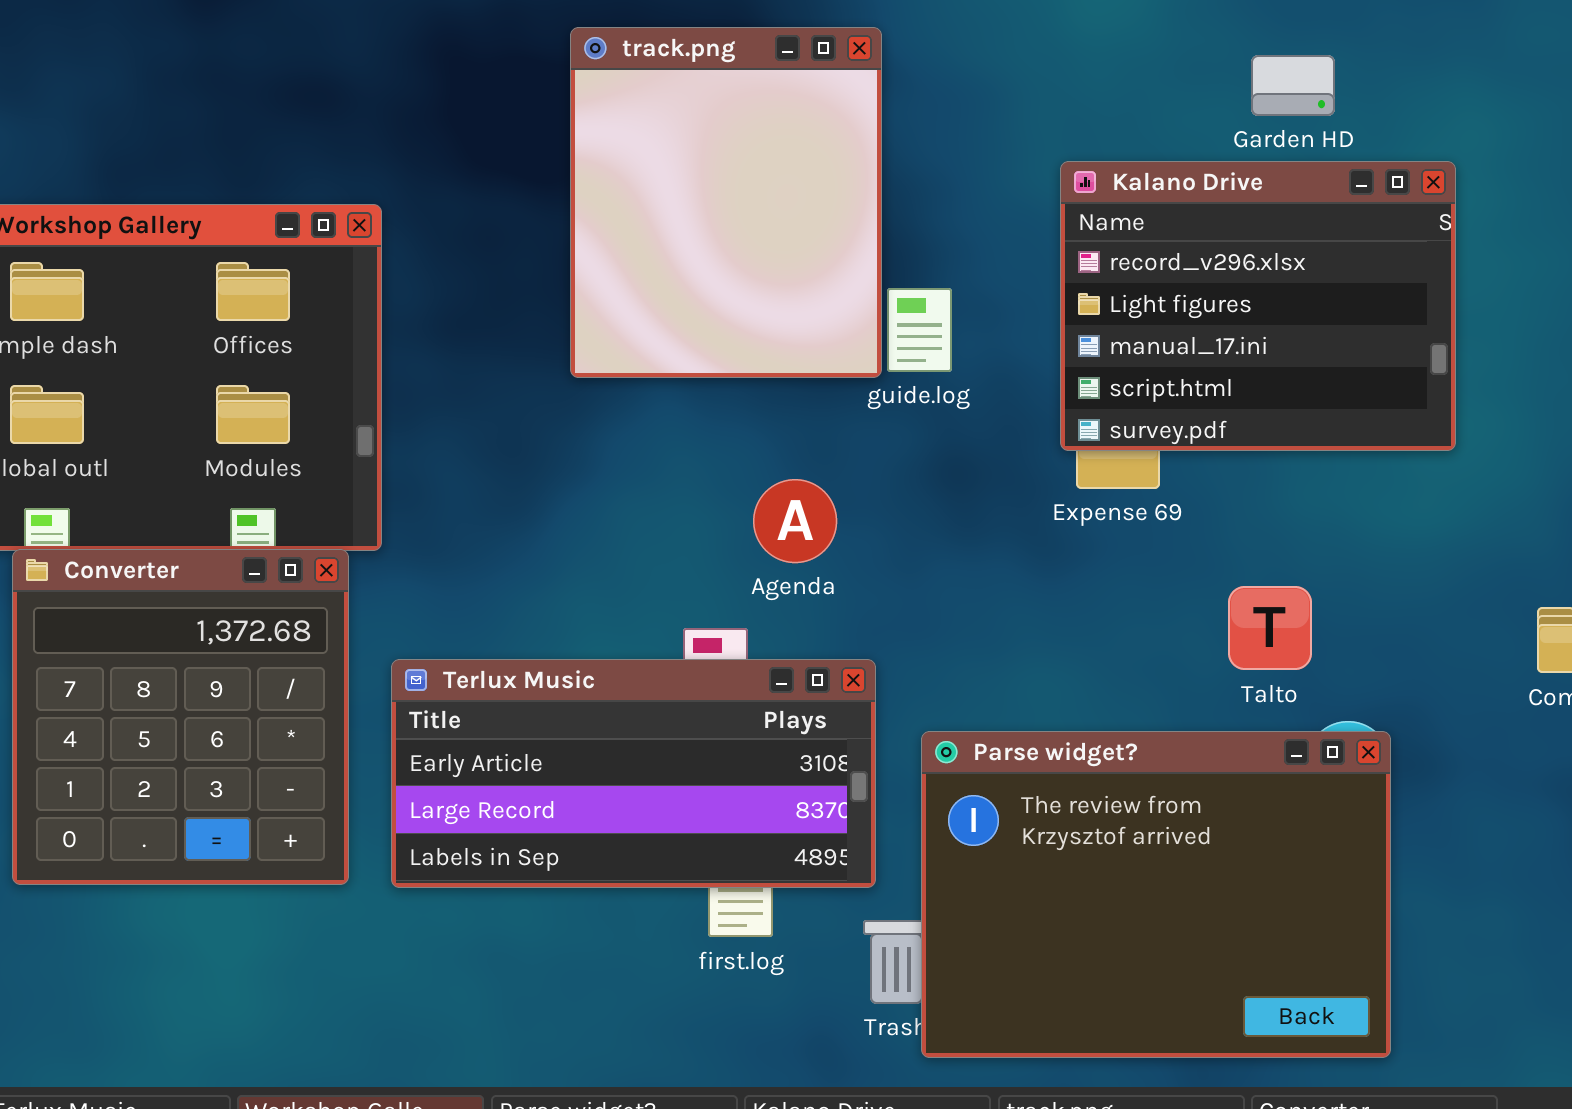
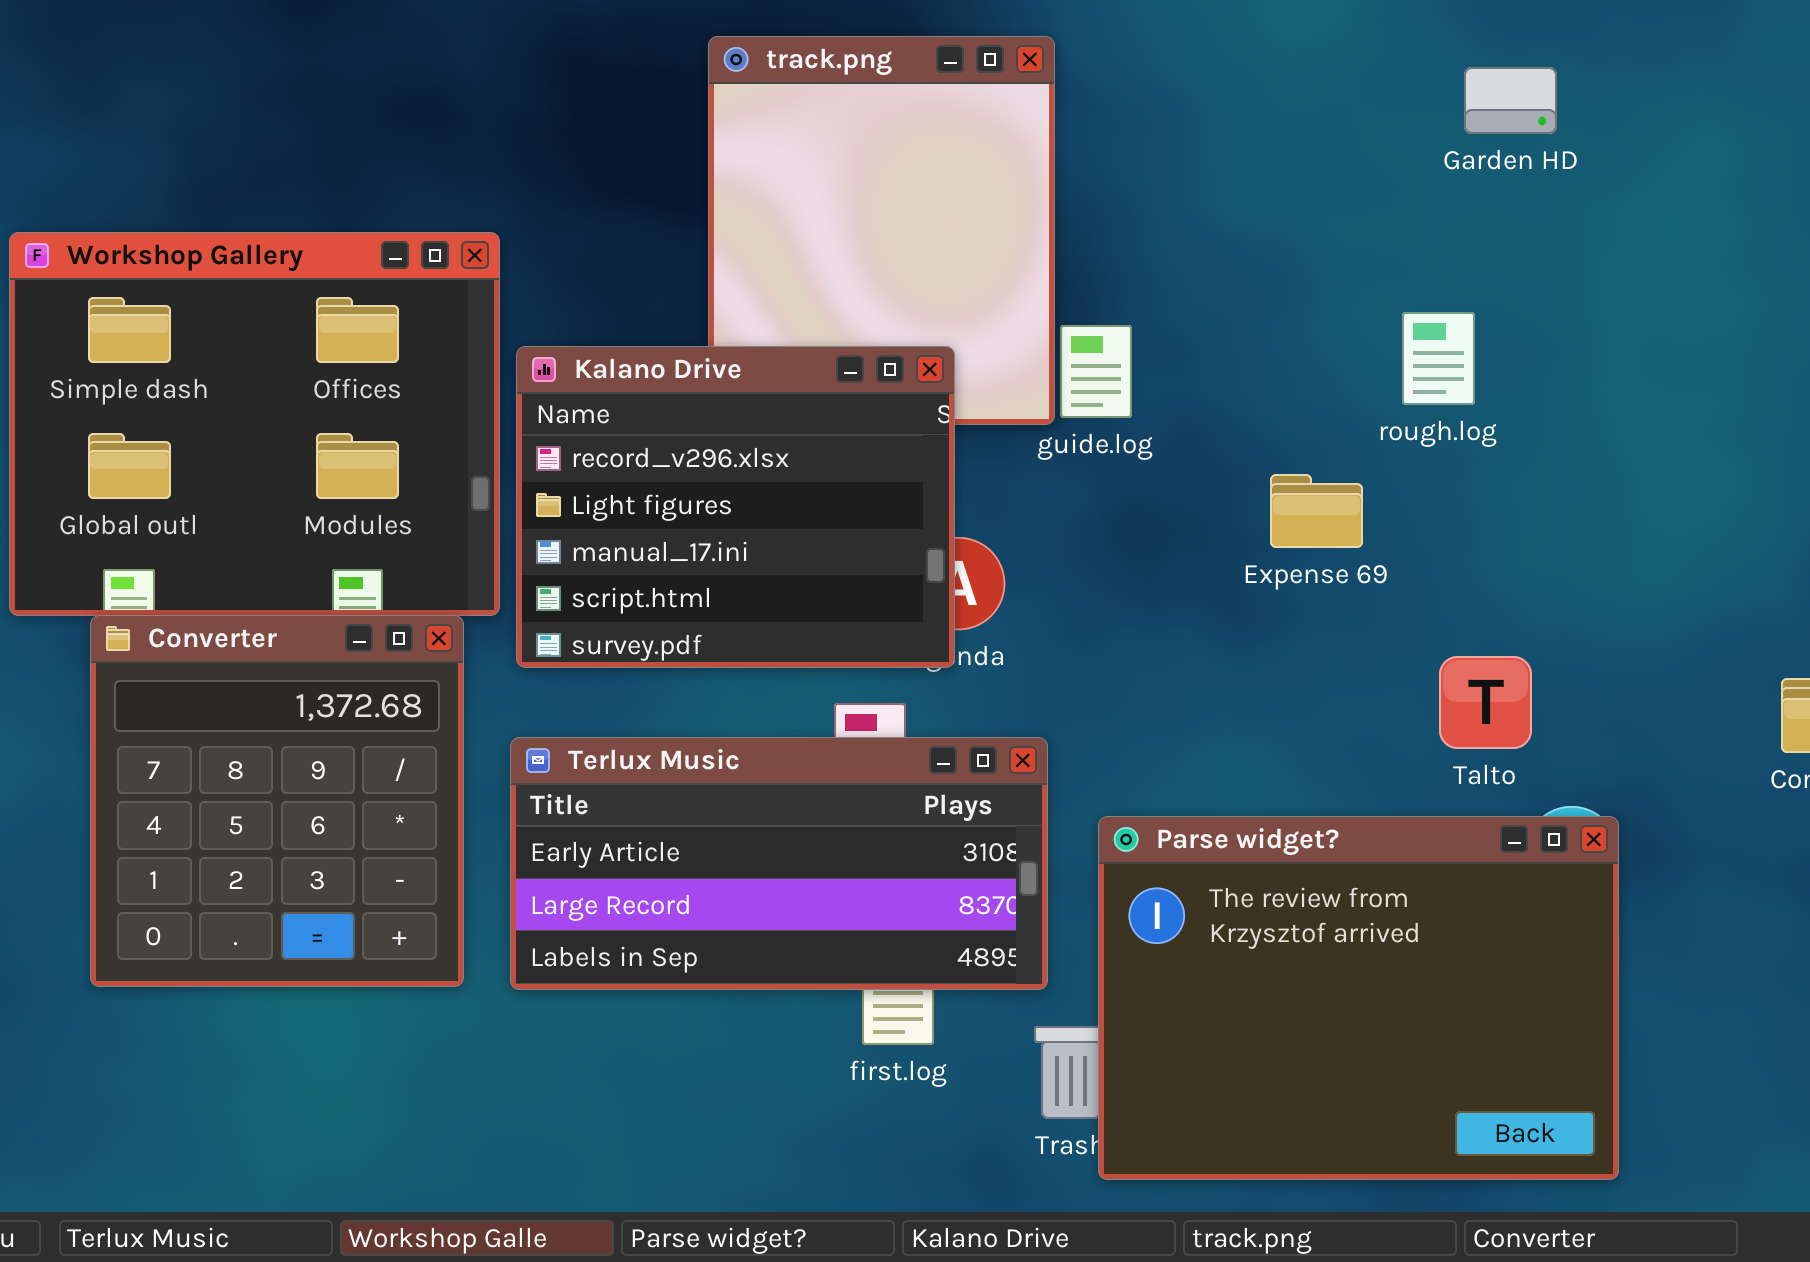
Kalano Drive: [1060,161,1456,451] -> [516,346,955,668], moved

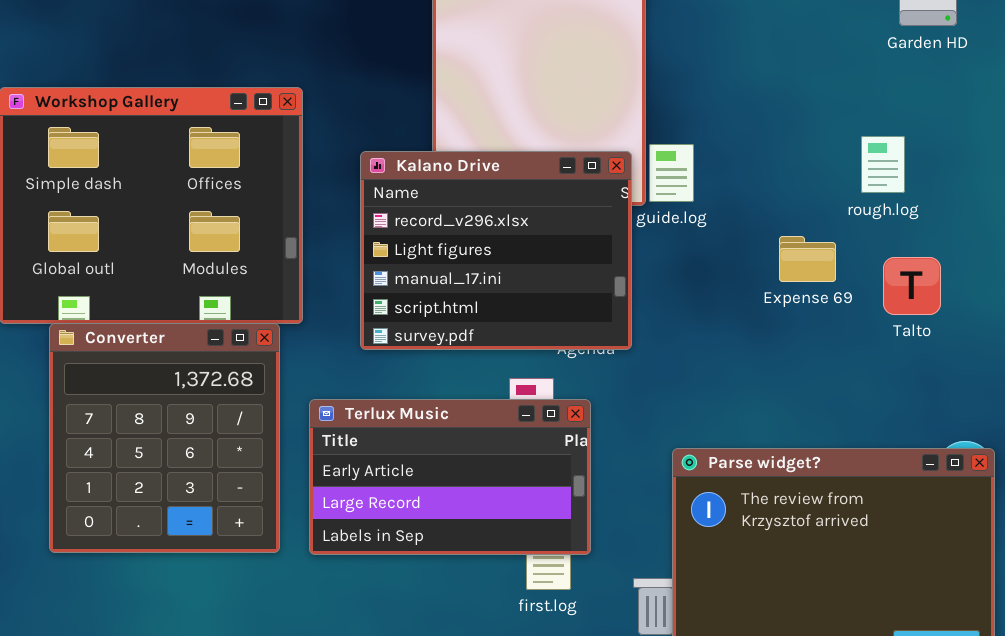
Kalano Drive: [516,346,955,668] -> [360,151,632,350], moved
Talto: [1439,656,1532,749] -> [883,257,941,315], moved
Terlux Music: [510,737,1048,990] -> [309,399,591,555], resized

